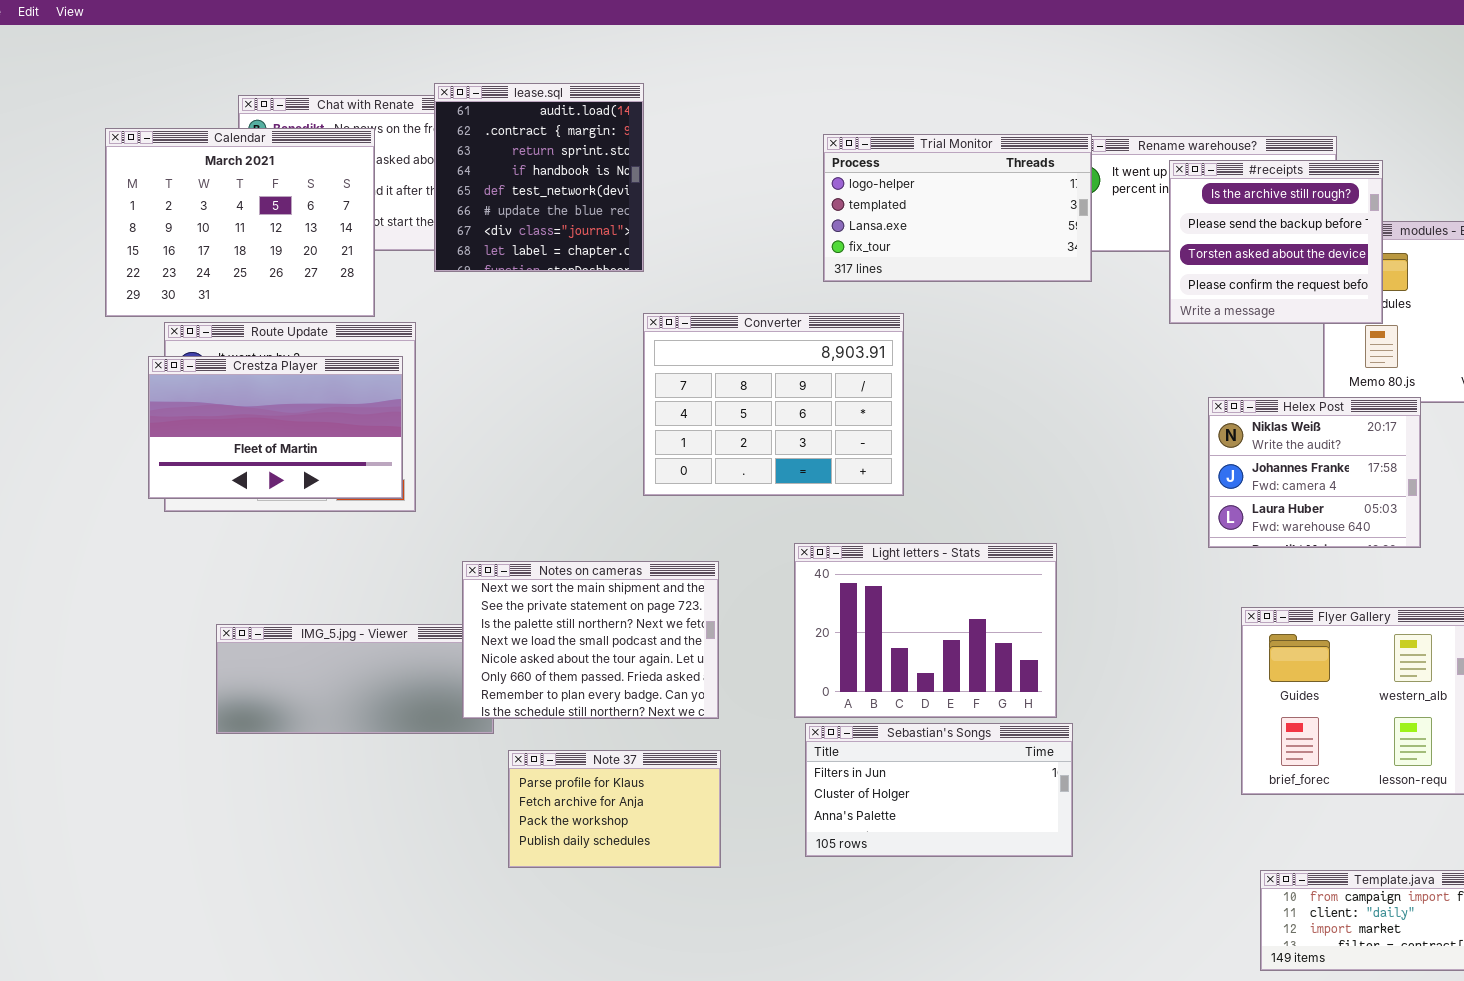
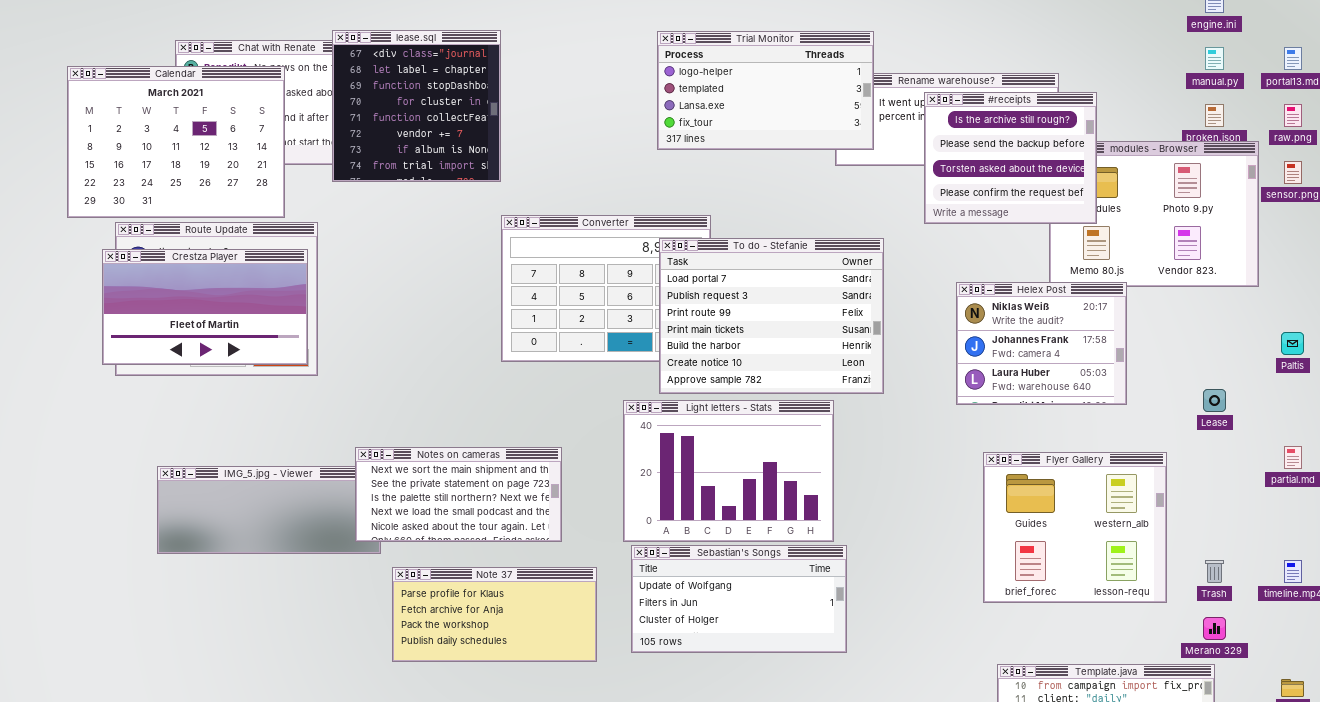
lease.sql: [434,83,644,272] -> [332,30,501,182], scrolled down 6 rows
Trial Monitor: [823,134,1092,282] -> [657,31,874,150], moved
To do - Stefanie: none -> [659,238,884,394], opened
Notes on cameras: [462,561,719,719] -> [355,447,562,542], resized
Sebastian's Songs: [805,723,1073,857] -> [631,545,847,653], scrolled up 1 row
Note 37: [508,750,721,868] -> [392,567,597,662], resized

